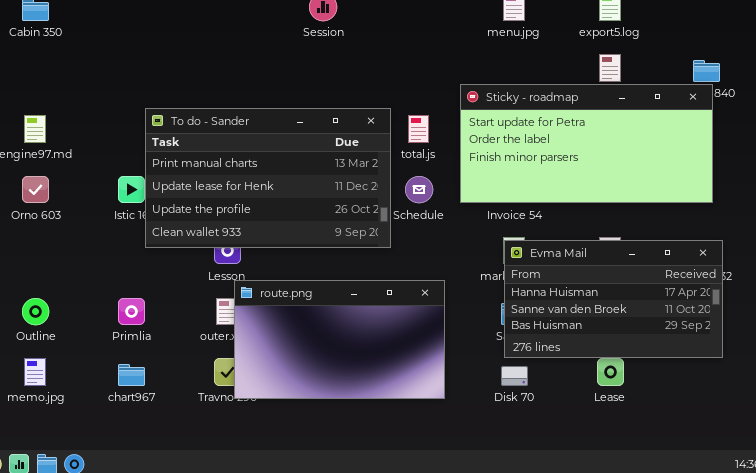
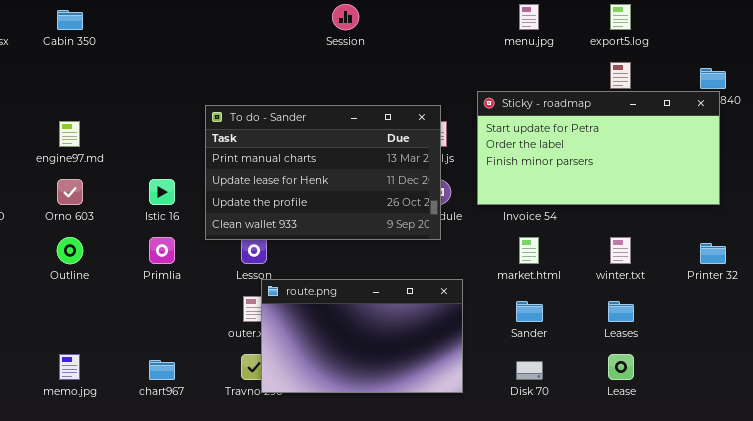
To do - Sander: [145,108,391,248] -> [205,105,441,240], moved
Evma Mail: [504,240,723,358] -> none, closed
Outline: [22,298,49,325] -> [57,237,83,264], moved
Primlia: [118,298,145,325] -> [149,237,175,264], moved

